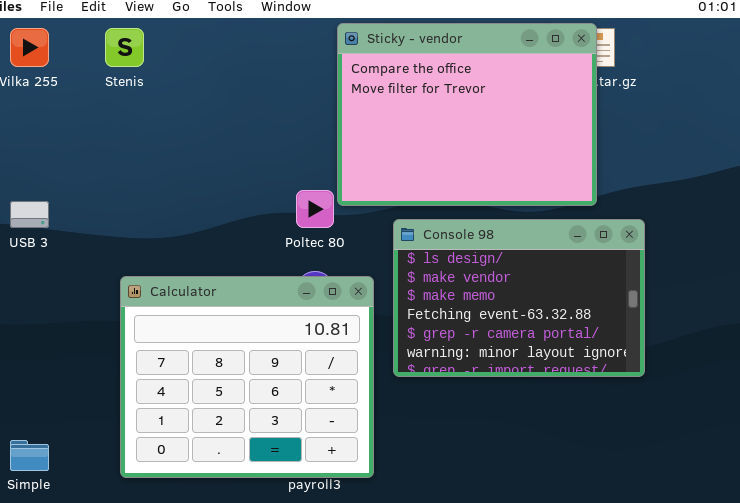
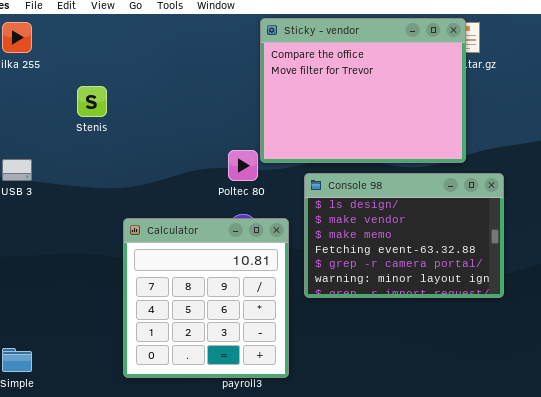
Stenis: [105,28,144,67] -> [77,86,107,117], moved
Calculator: [120,276,374,478] -> [123,218,289,378], resized

